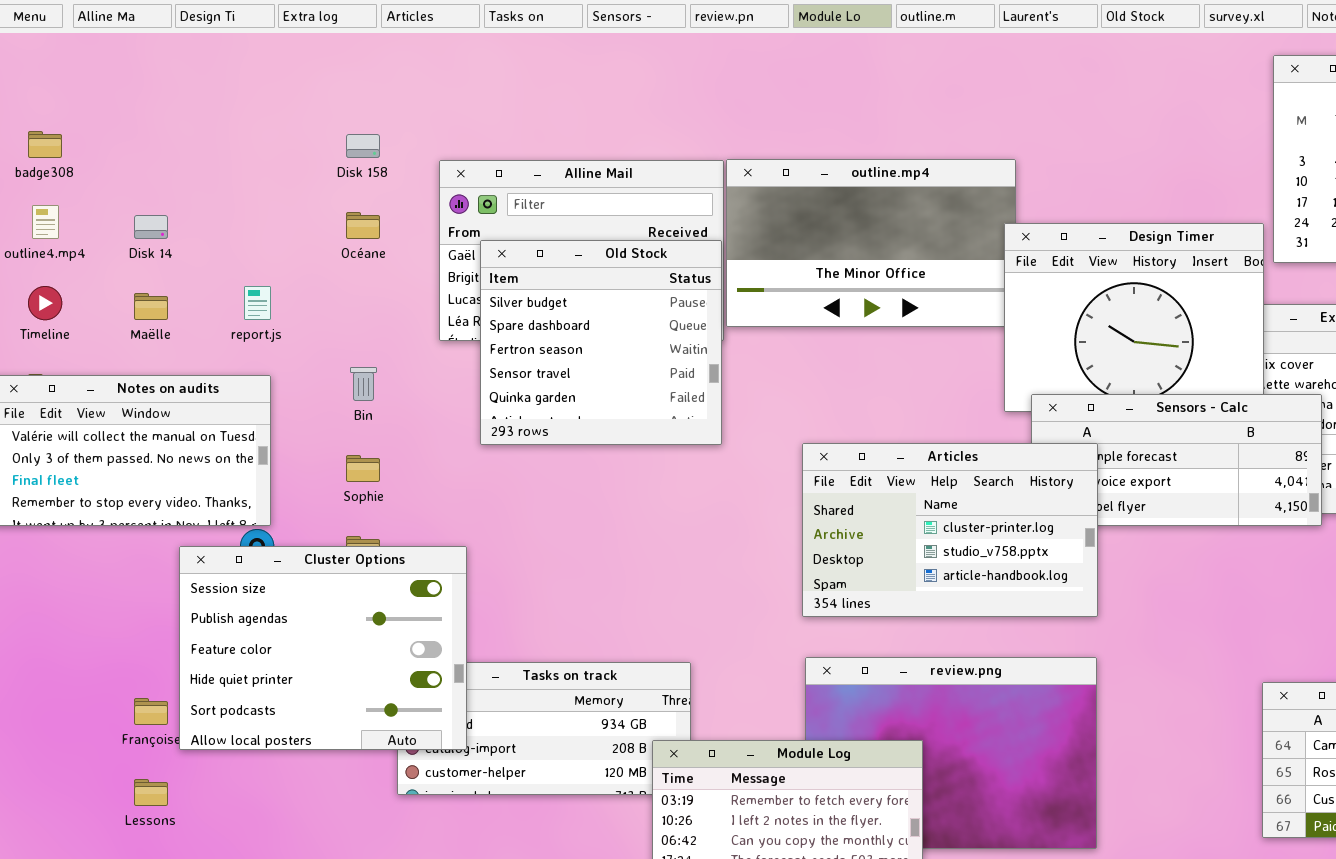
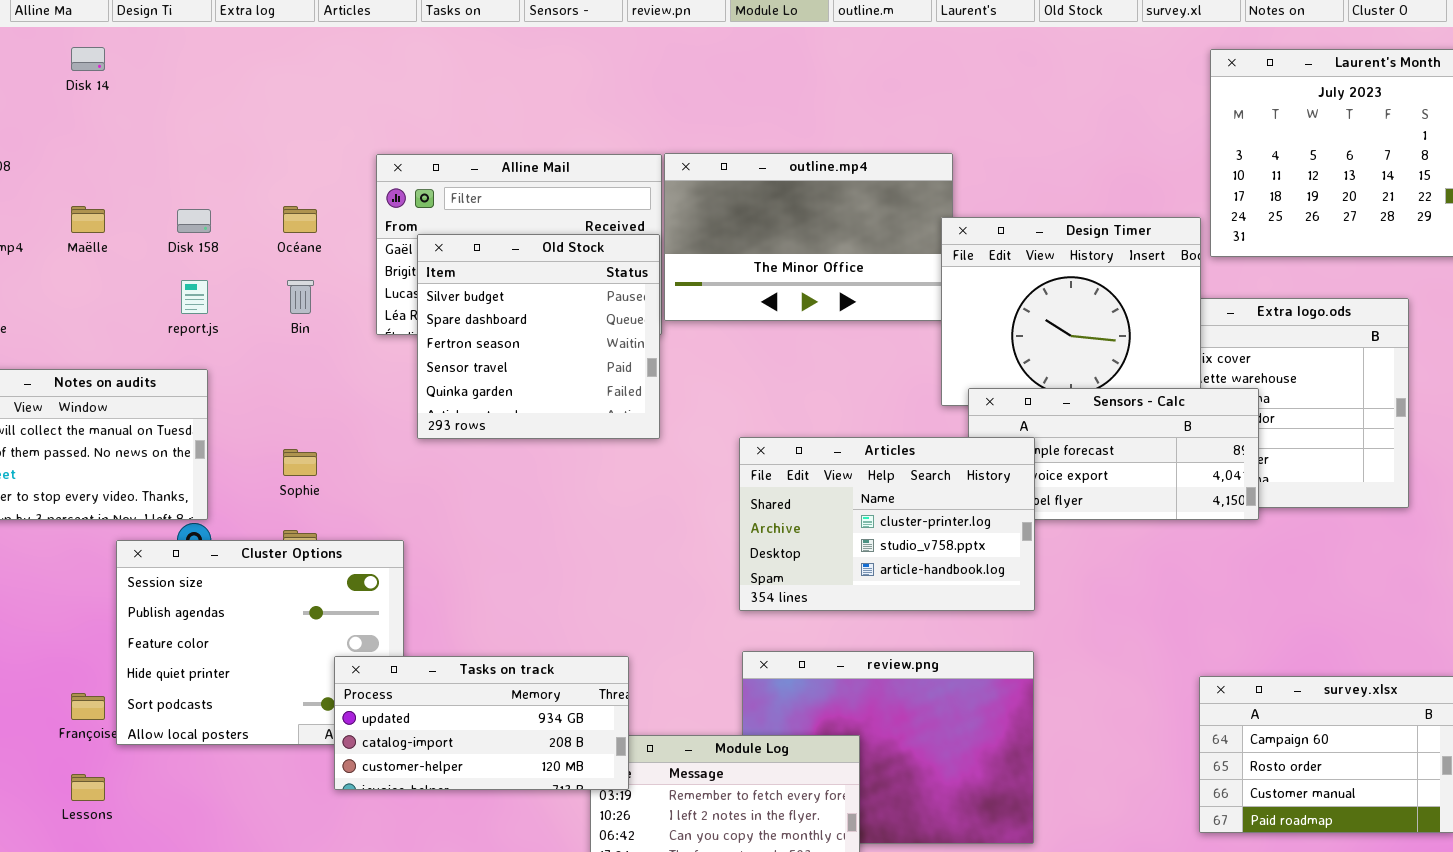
Disk 158: [346,134,380,158] -> [177,209,211,233], moved
Disk 14: [134,215,168,239] -> [71,47,105,71], moved
Maëlle: [134,293,168,320] -> [71,206,105,233], moved
Bin: [350,367,377,401] -> [287,280,314,314], moved
Tasks on track: [397,662,691,795] -> [334,656,629,790], raised

